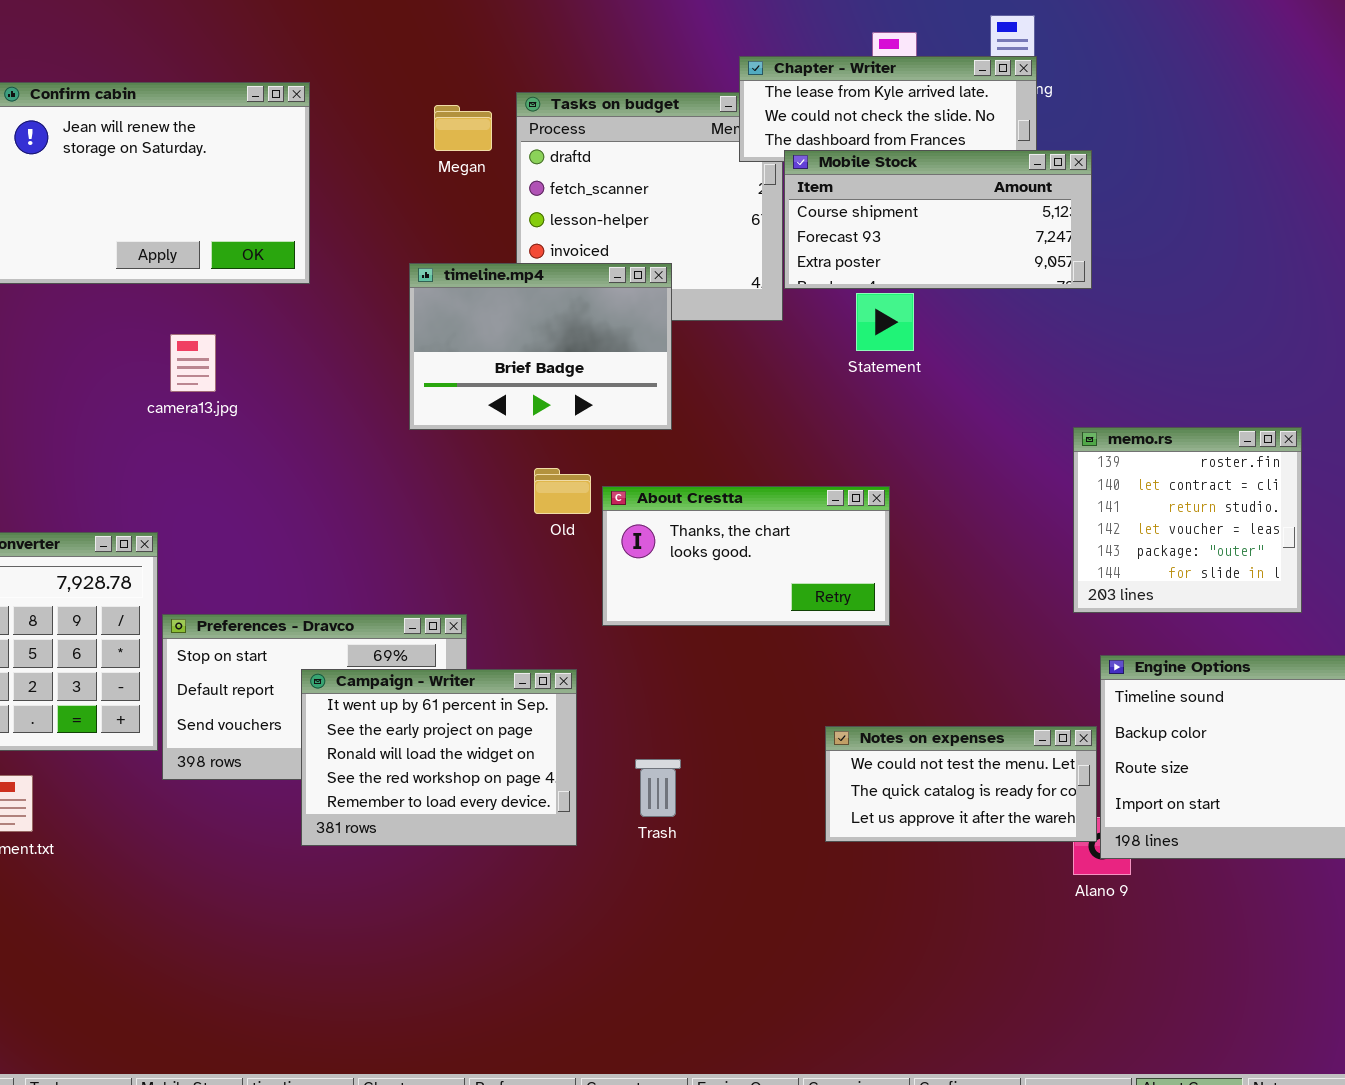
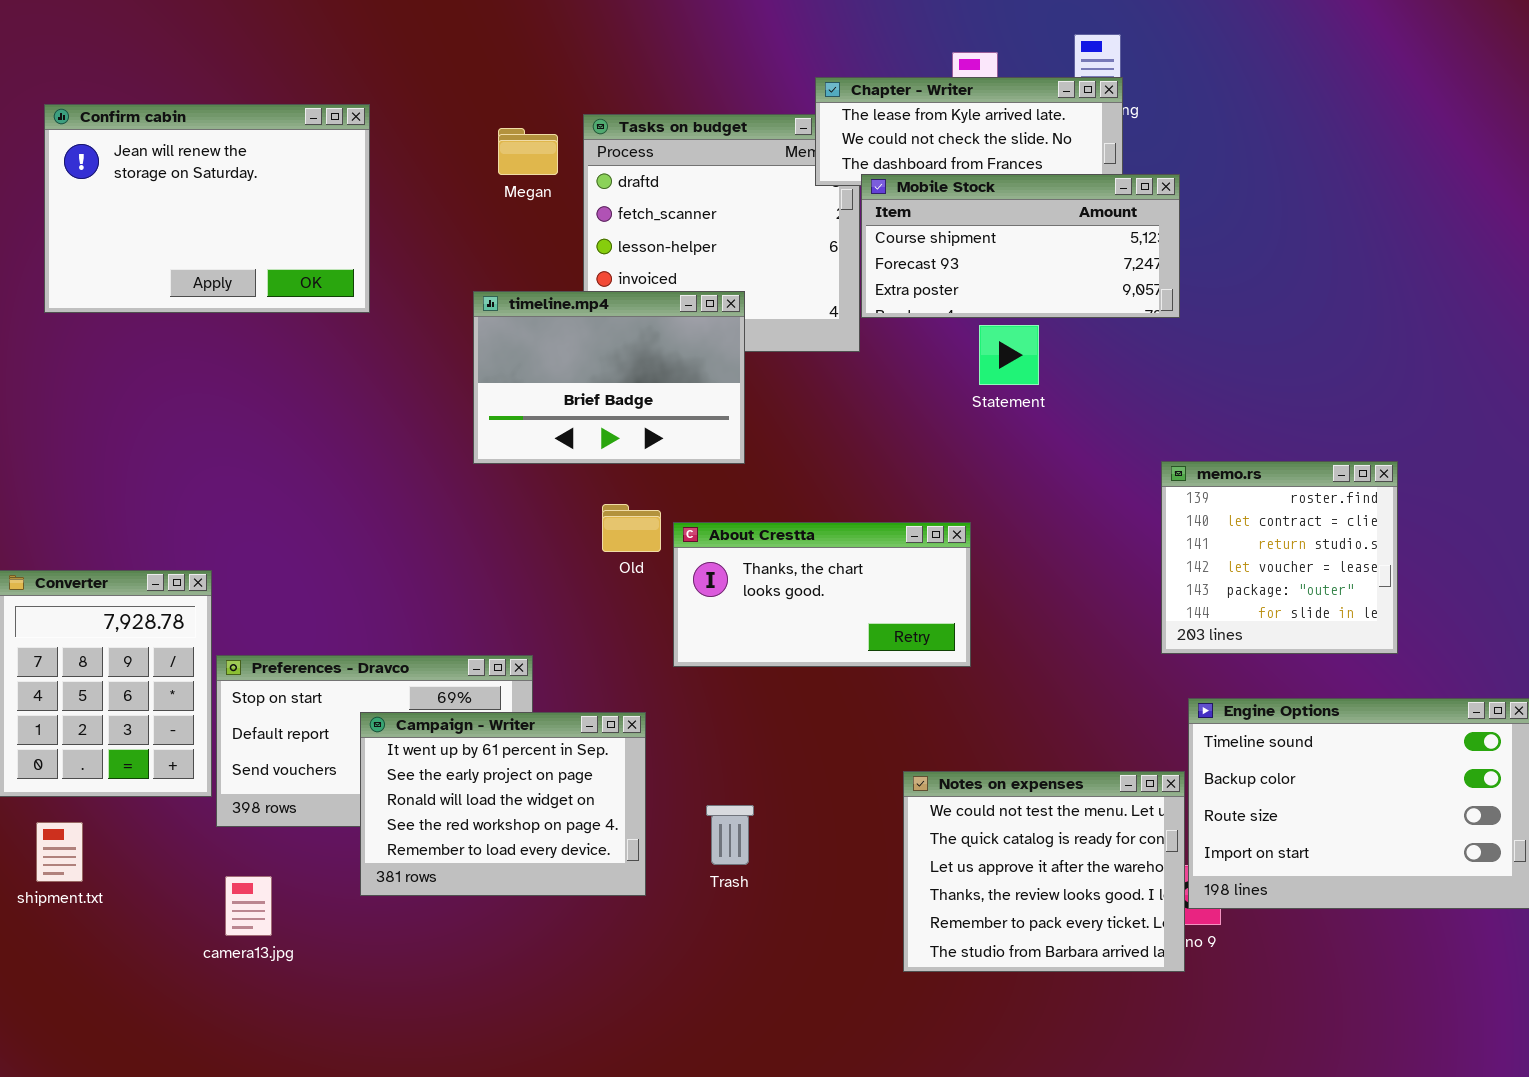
Statement: [856,293,914,351] -> [979,325,1039,385], moved
camera13.jpg: [170,334,216,392] -> [225,876,272,936], moved
Notes on expenses: [825,726,1097,842] -> [903,771,1185,972], resized

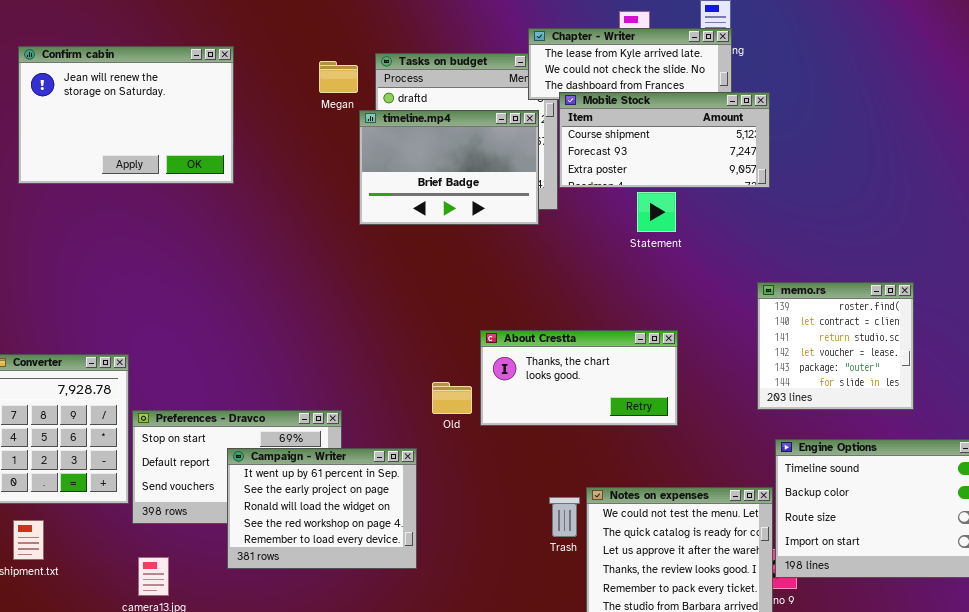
timeline.mp4: [473,291,745,464] -> [359,110,539,225], moved
Old: [602,504,661,552] -> [432,382,472,414], moved
About Crestta: [673,522,971,667] -> [480,330,678,426], moved
Trash: [706,805,754,865] -> [549,497,580,537], moved

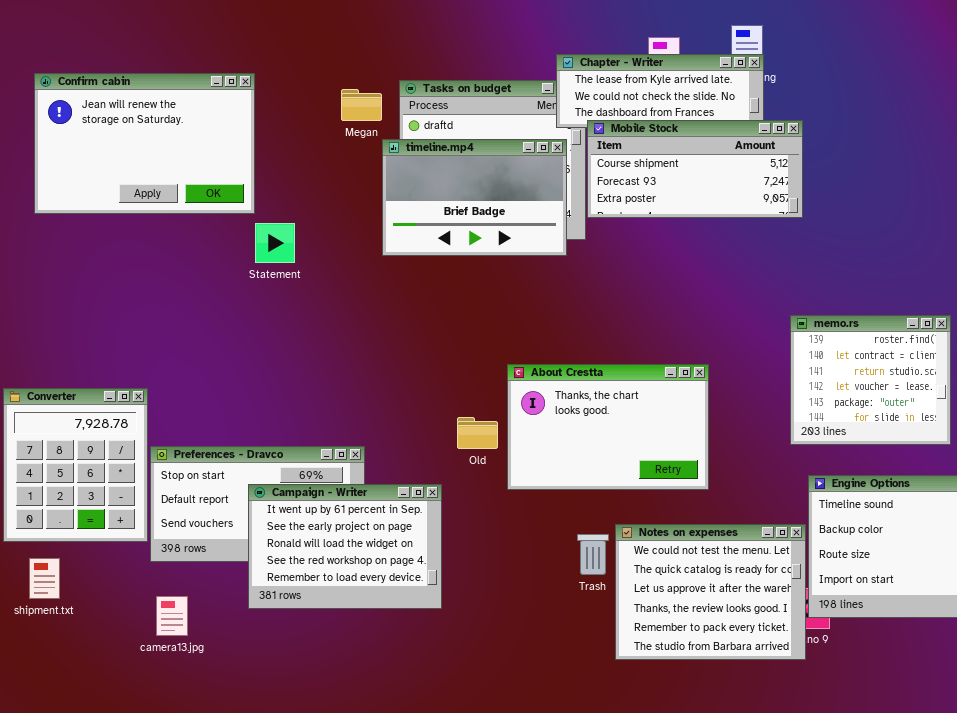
Statement: [637,192,676,232] -> [255,223,295,263], moved
About Crestta: [480,330,678,426] -> [507,364,709,490], resized

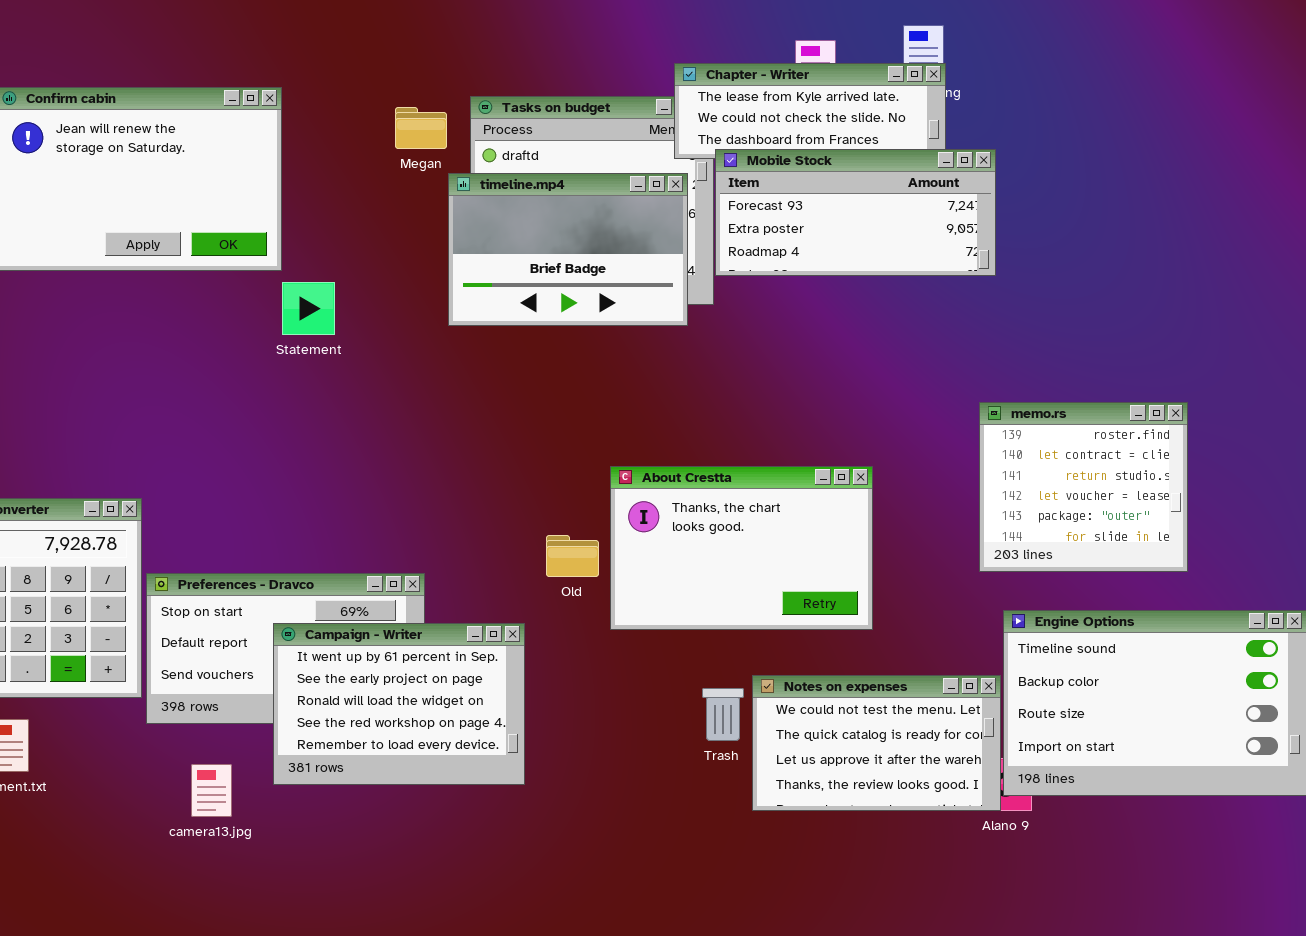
Mobile Stock: [587,120,803,218] -> [715,149,996,276], scrolled down 1 row
Notes on expenses: [615,524,806,660] -> [752,675,1001,811], resized
camera13.jpg: [156,596,188,636] -> [191,764,232,817], moved

